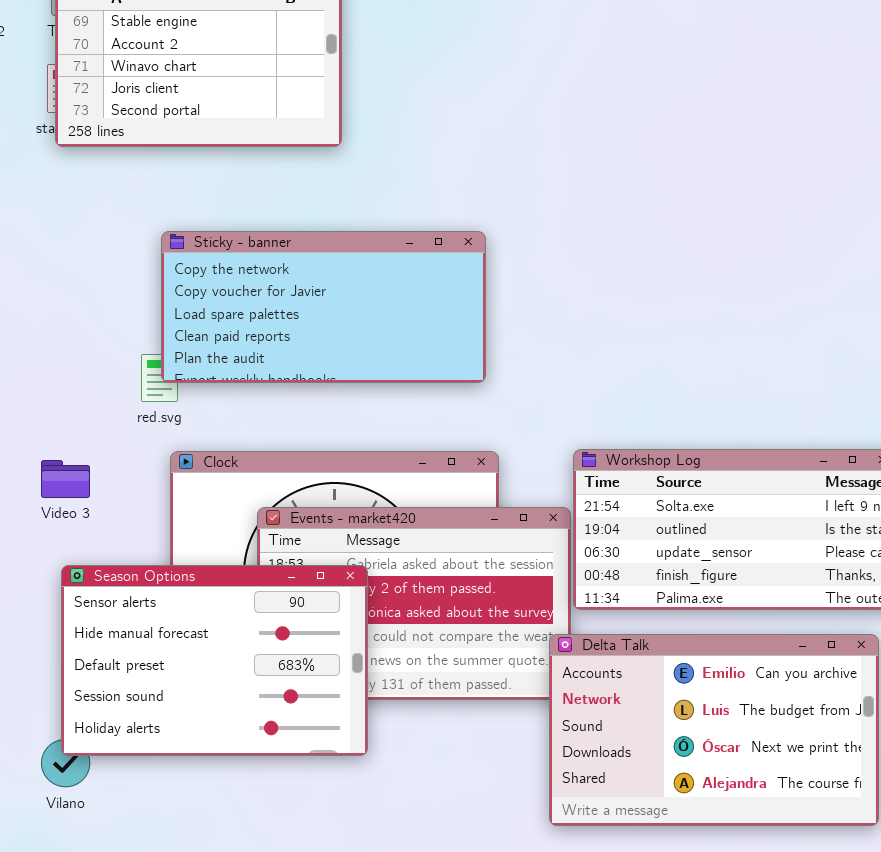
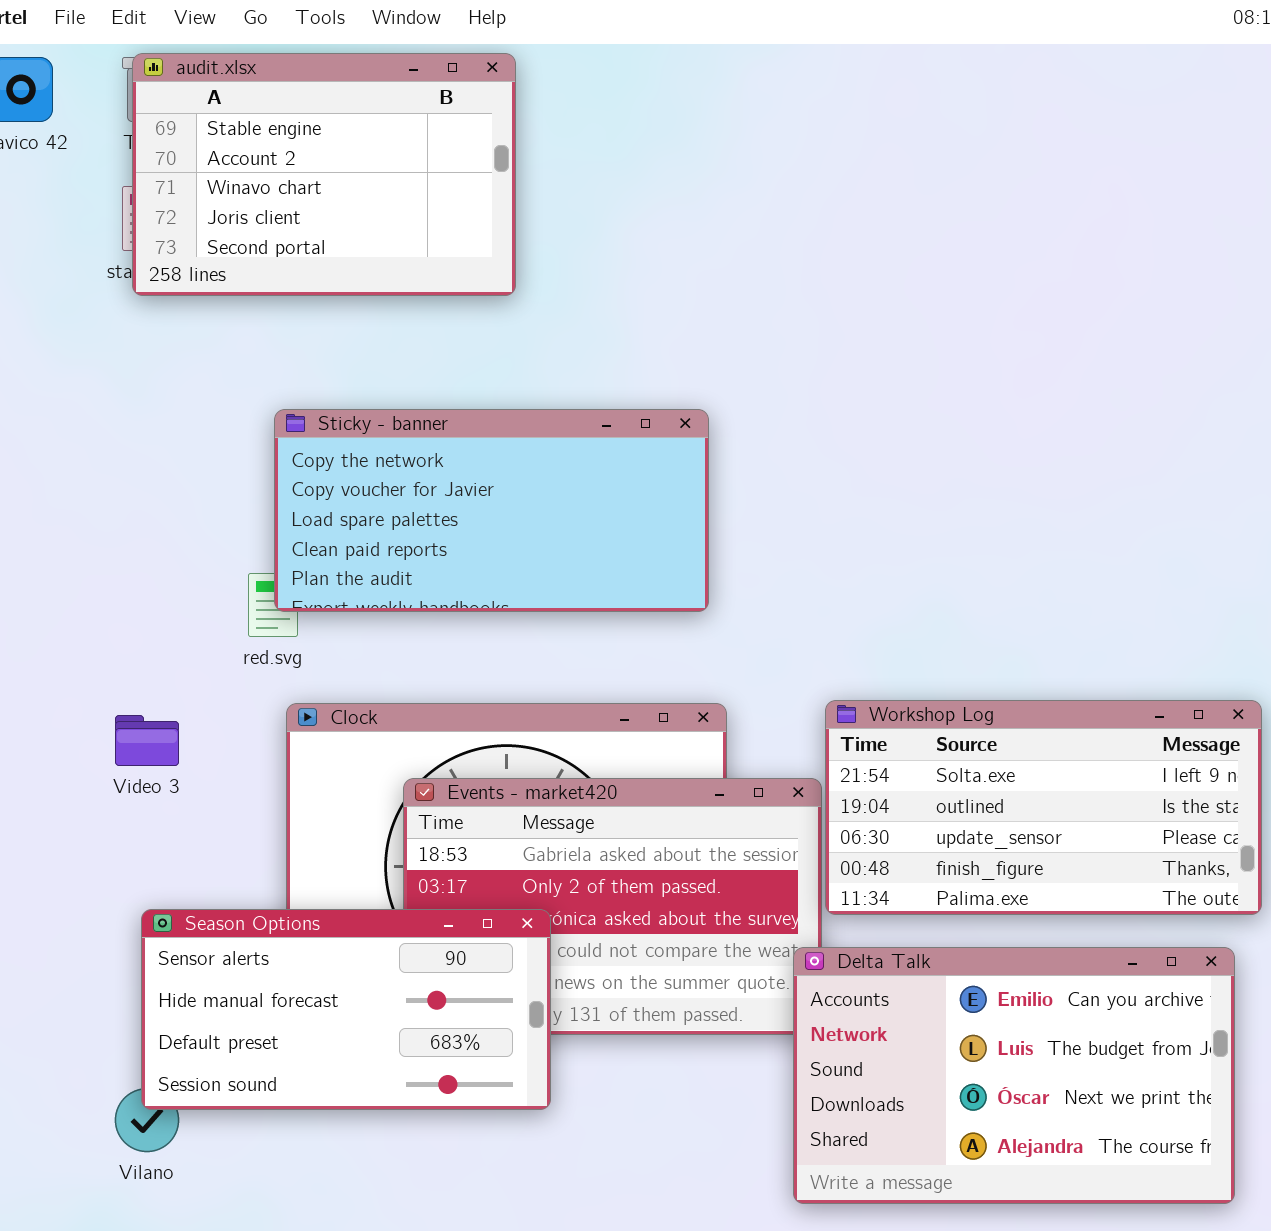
Season Options: [61,565,368,756] -> [141,909,551,1110], resized

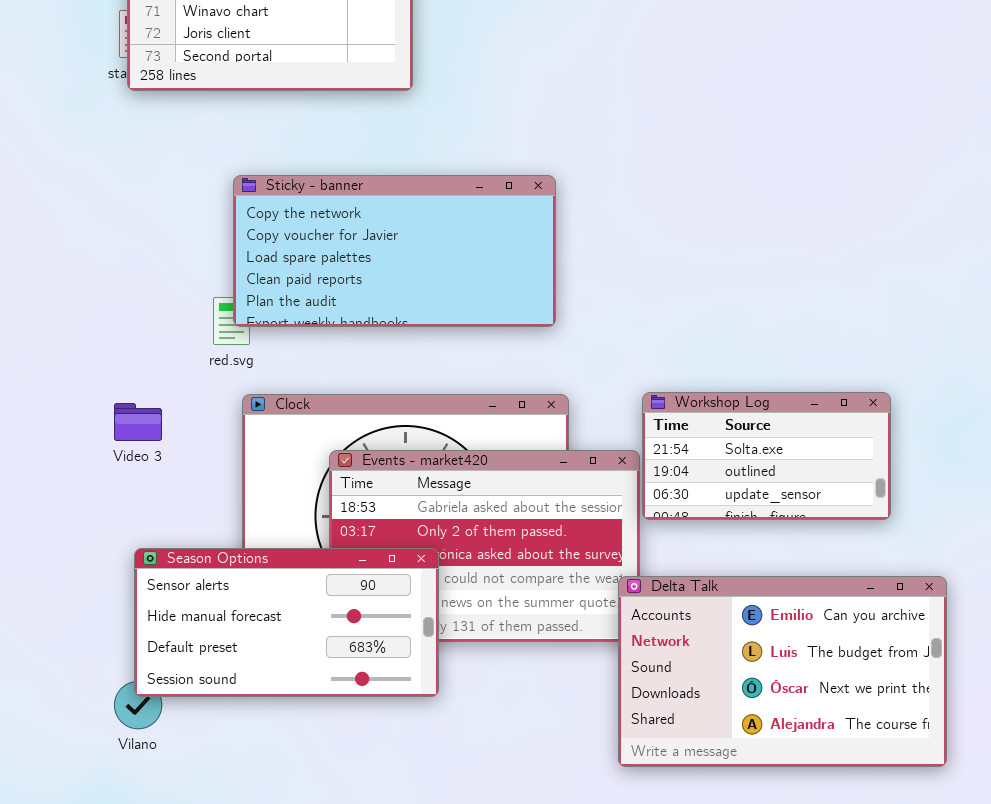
Workshop Log: [825,700,1262,915] -> [642,392,891,520], resized

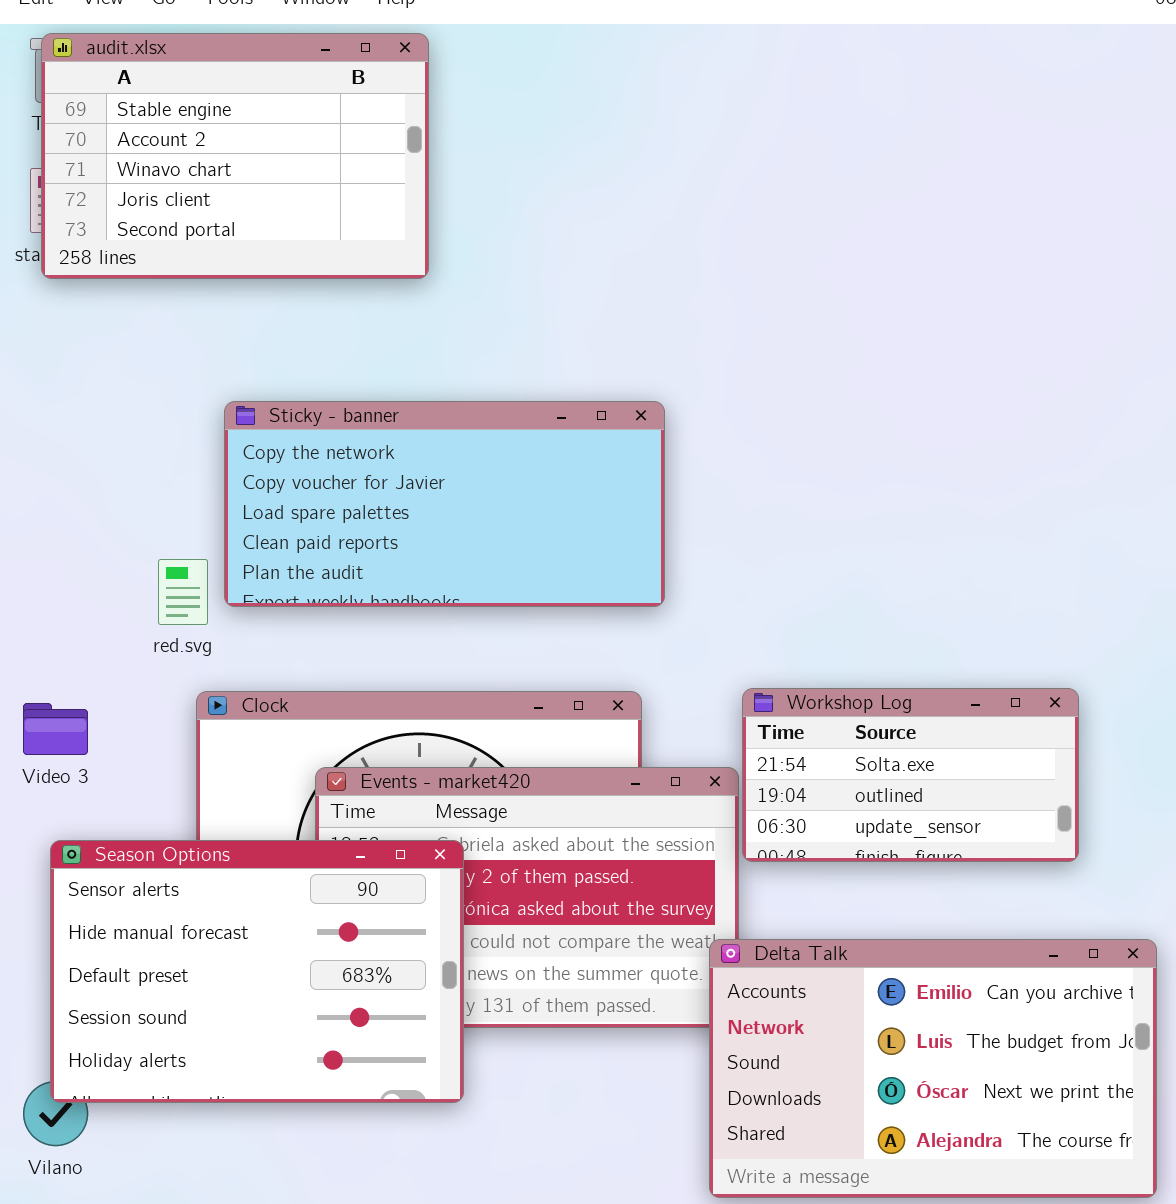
Sticky - banner: [233,175,556,327] -> [224,401,665,607], moved
Season Options: [134,548,439,697] -> [50,840,464,1103], resized

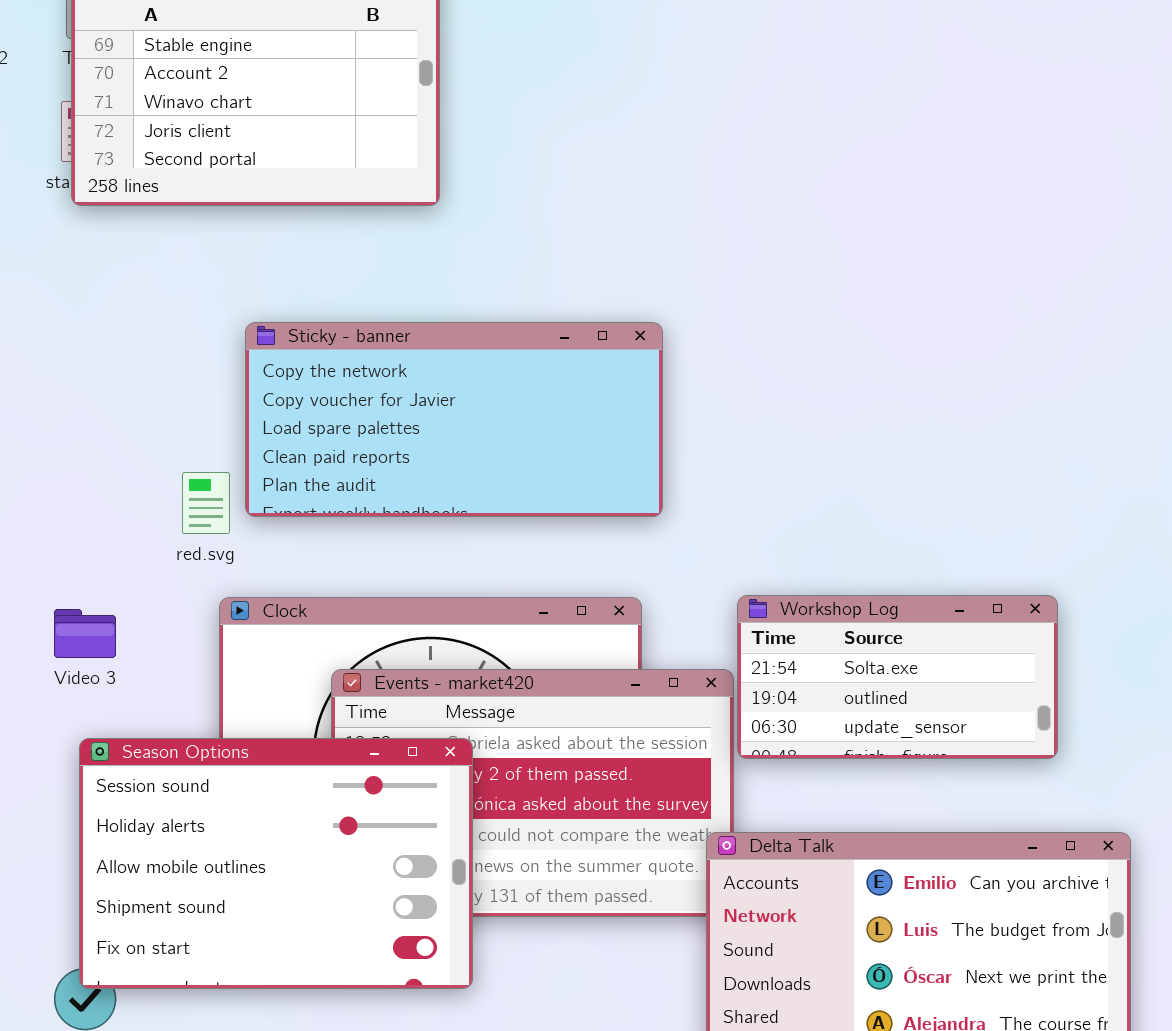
Season Options: [50,840,464,1103] -> [79,738,473,989], scrolled down 3 rows

